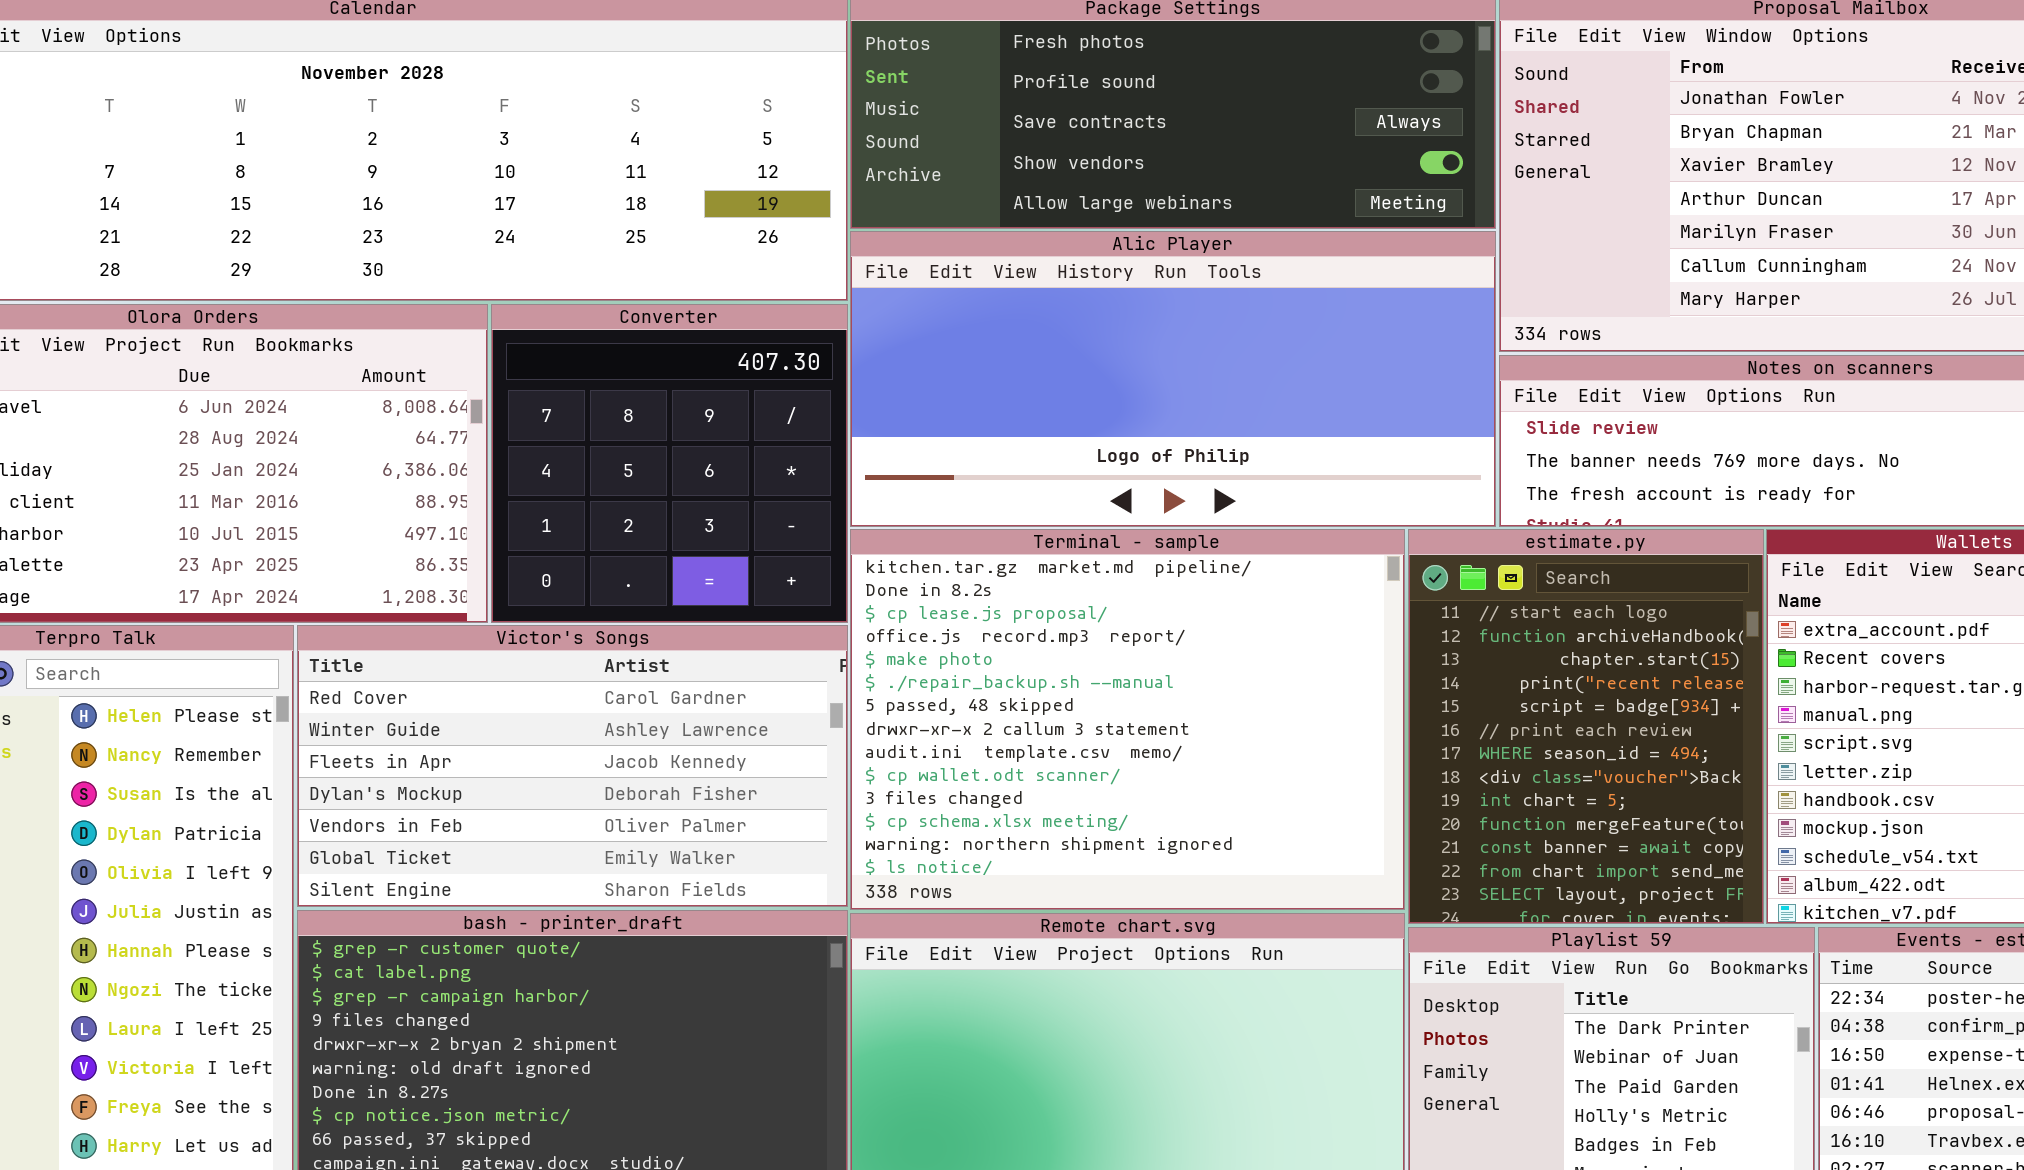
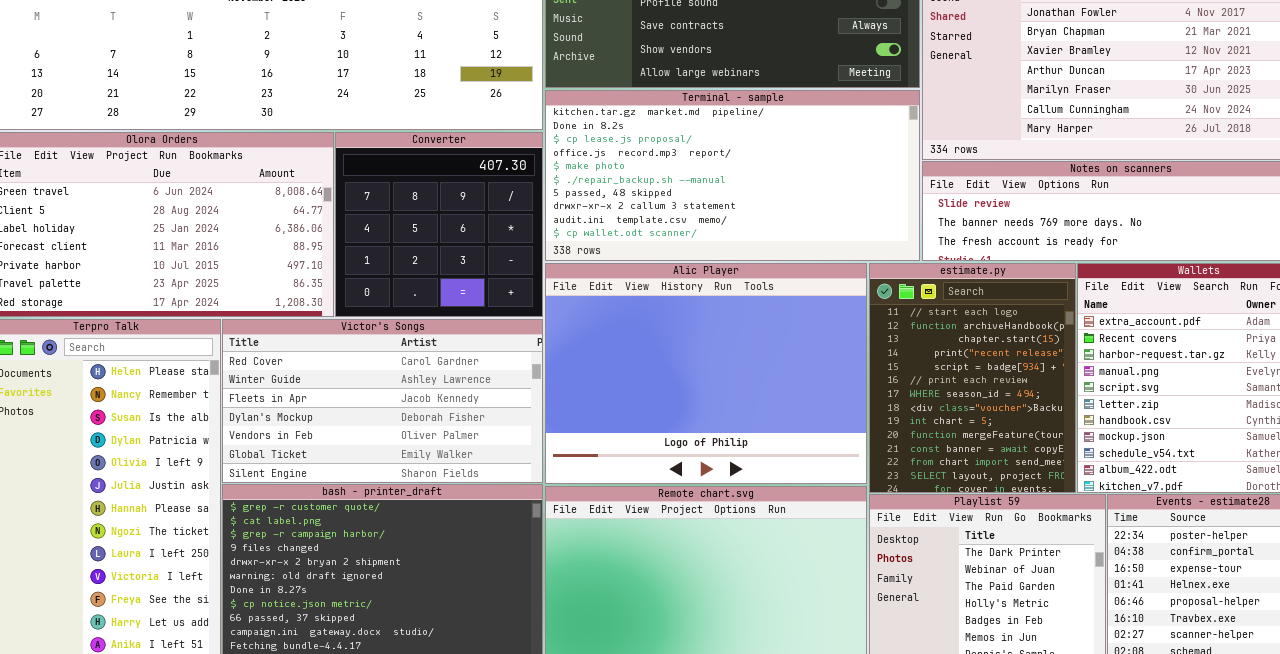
Alic Player: [850,231,1496,527] -> [545,263,867,484], moved, resized
Terminal - sample: [850,529,1405,910] -> [545,90,920,261], moved, resized

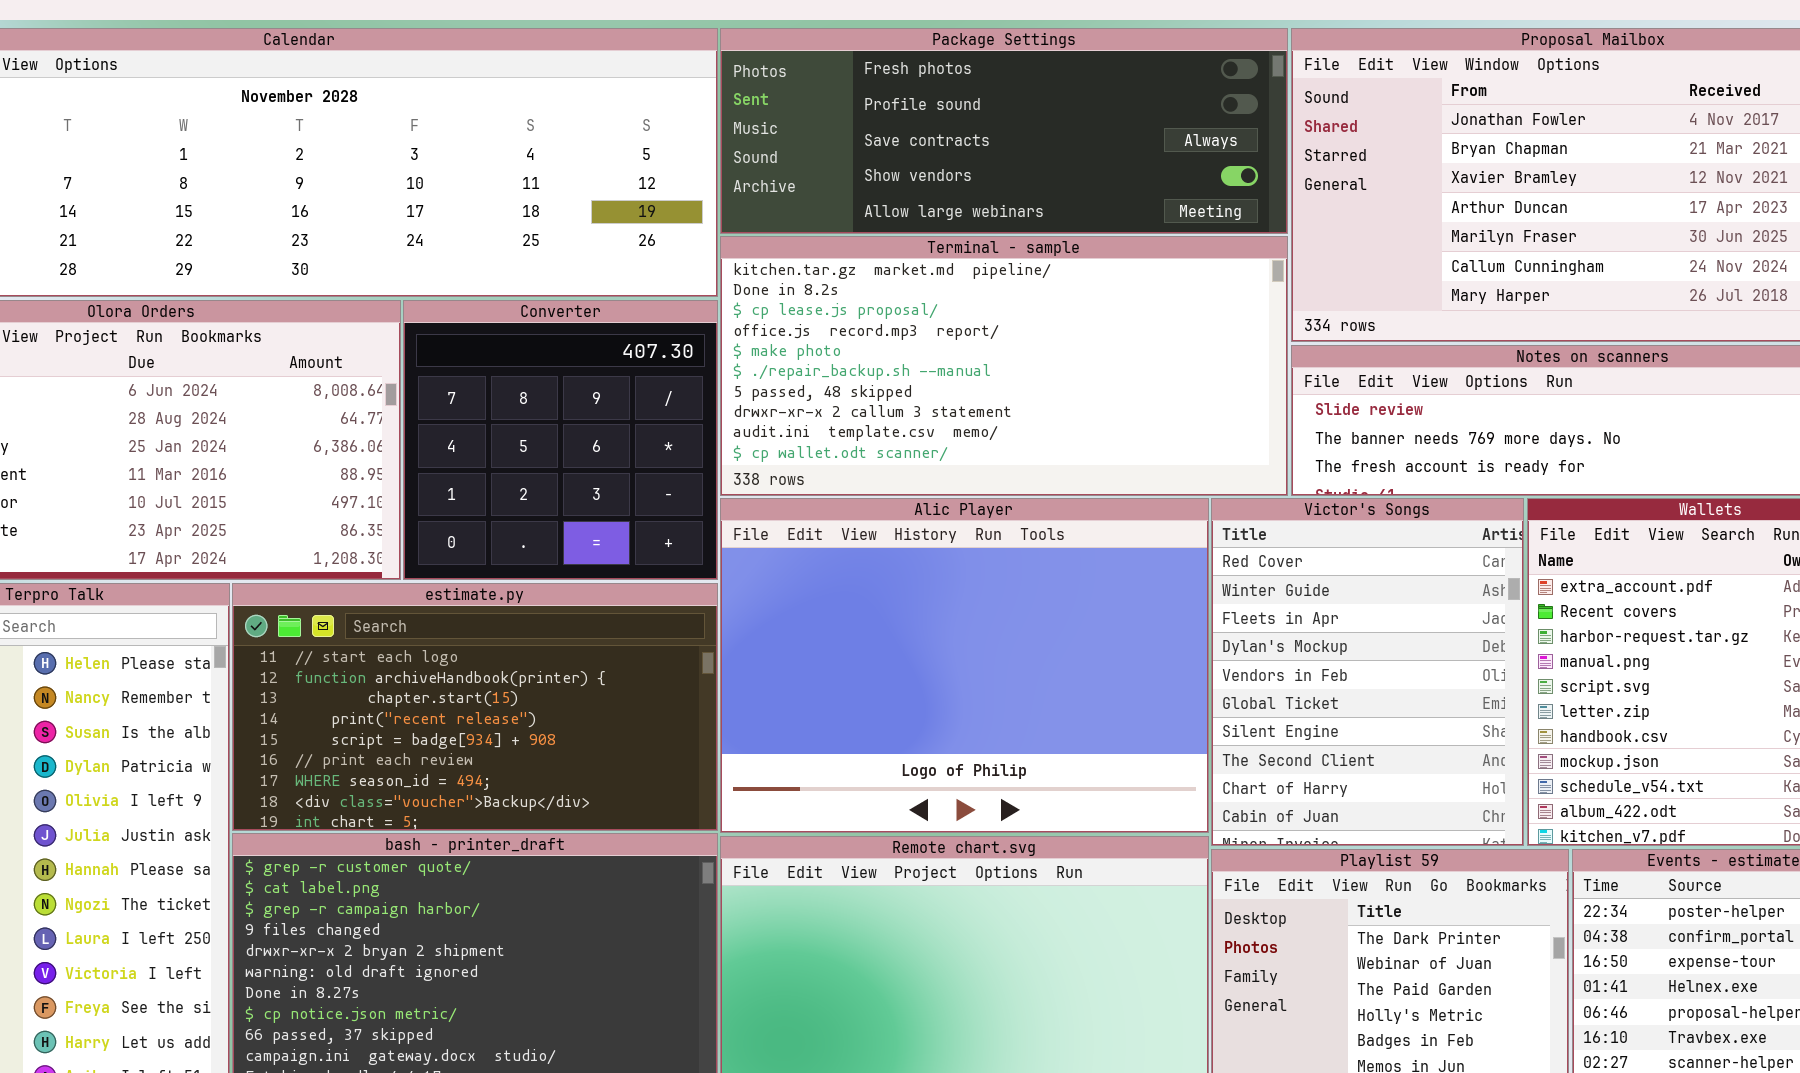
estimate.py: [869,263,1076,493] -> [232,583,718,831], moved, resized
Victor's Songs: [222,319,543,483] -> [1211,498,1524,846], moved, resized

